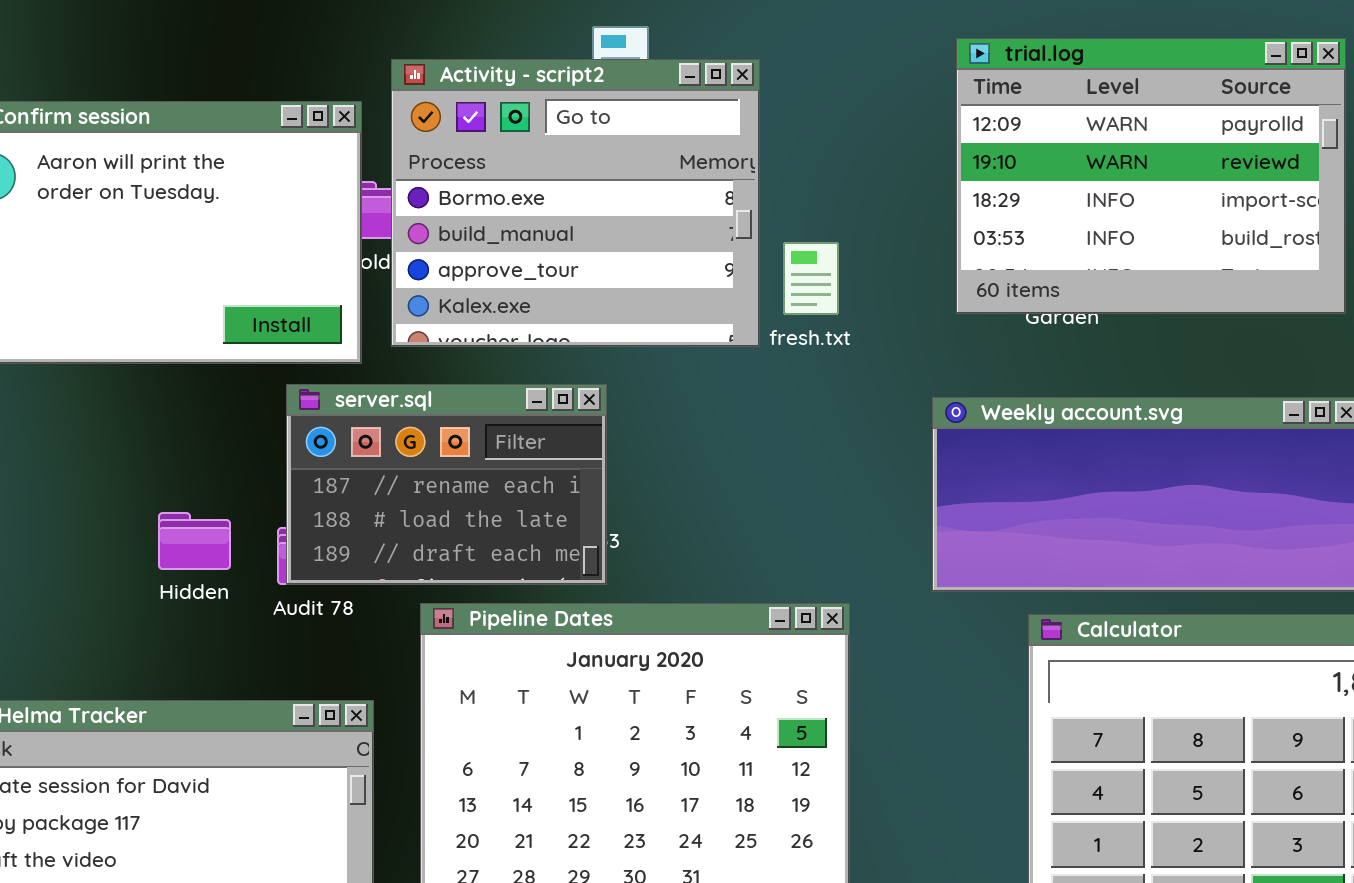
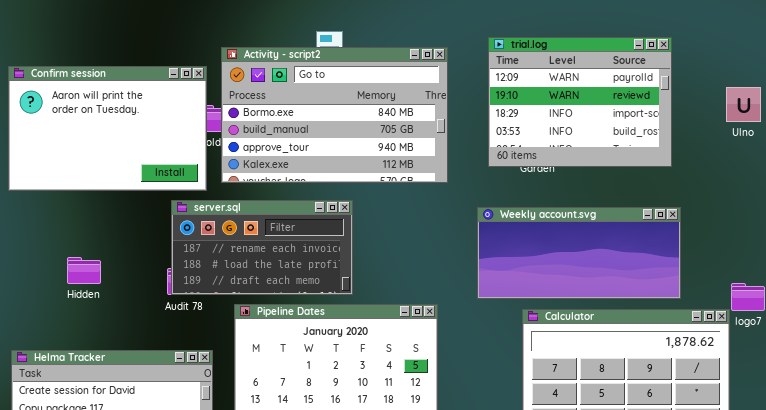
Activity - script2: [391,59,760,347] -> [221,47,448,183], resized
server.sql: [286,384,607,585] -> [171,200,353,295], resized
Hidden: [158,512,231,570] -> [67,257,101,284], moved

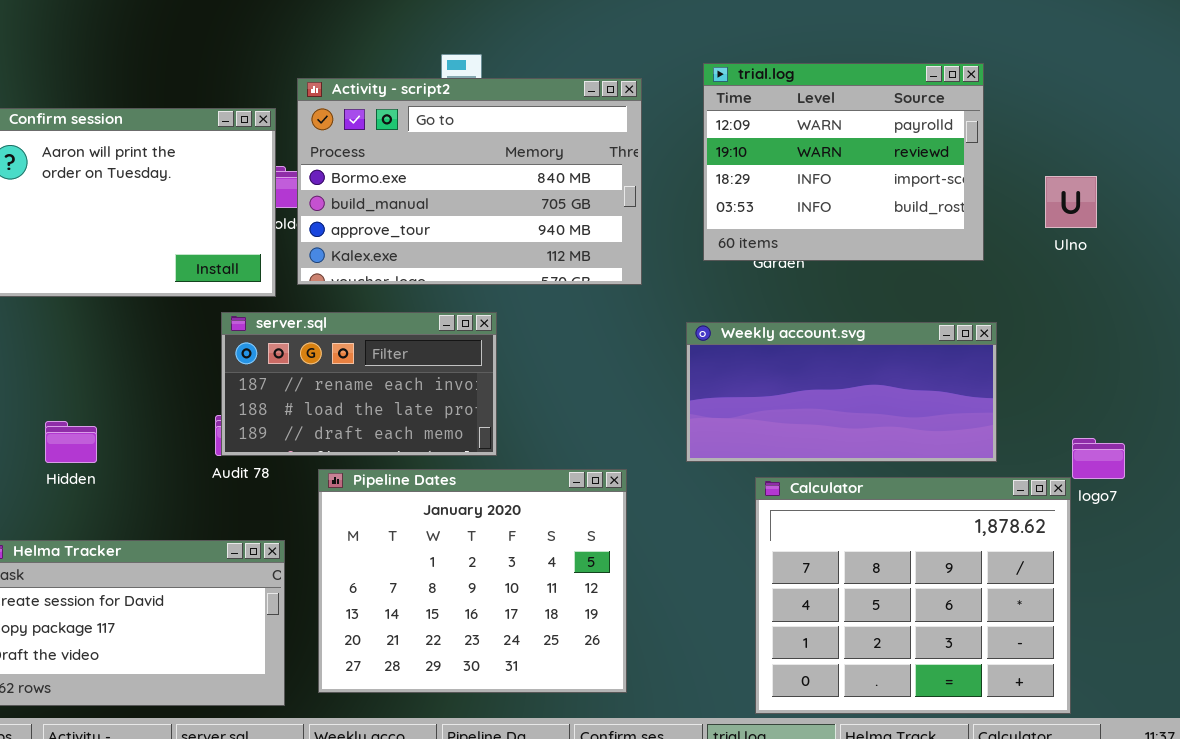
Ulno: [726,87,761,122] -> [1045,176,1097,228], moved
Hidden: [67,257,101,284] -> [45,421,97,463], moved

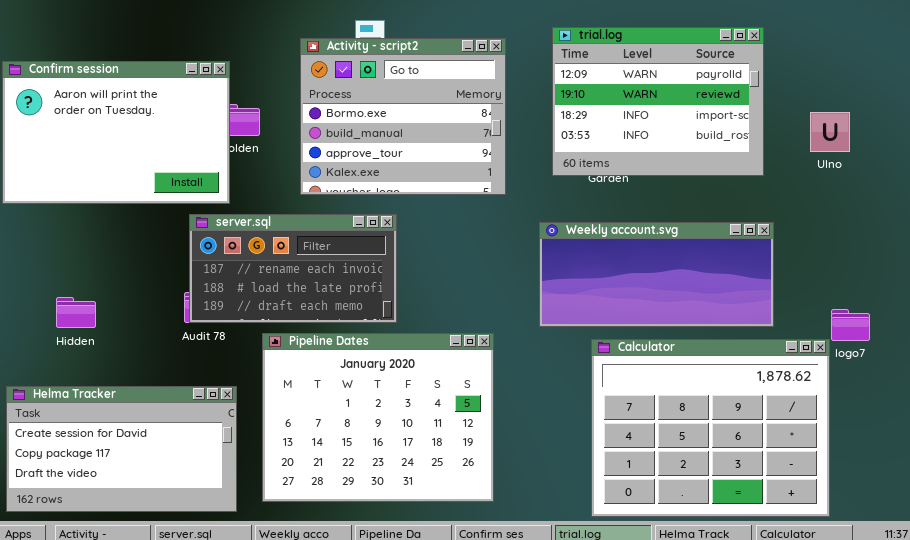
Activity - script2: [297,78,642,285] -> [300,38,506,195], resized

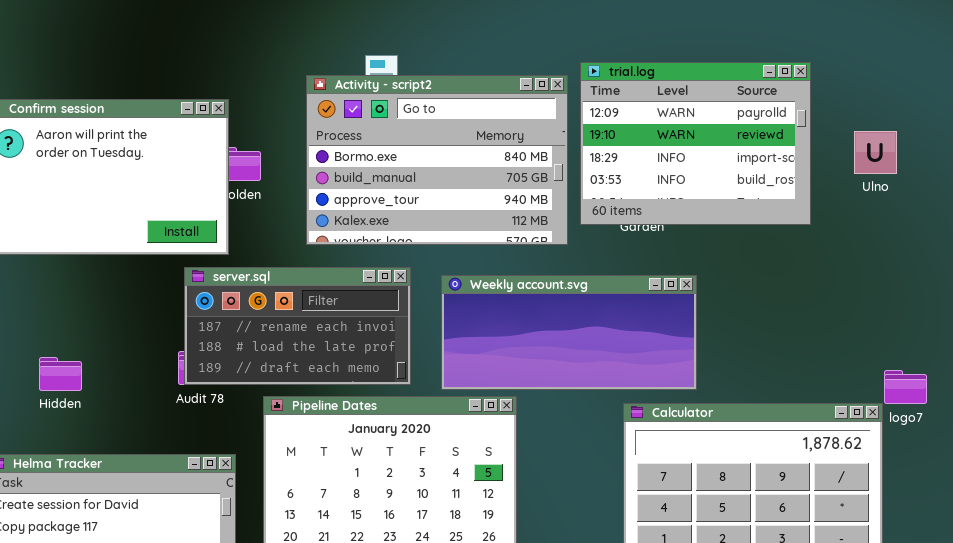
Activity - script2: [300,38,506,195] -> [306,75,568,245], resized
Ulno: [810,112,850,152] -> [854,131,897,174], moved
Weekly account.svg: [539,222,774,327] -> [441,275,697,390], moved

